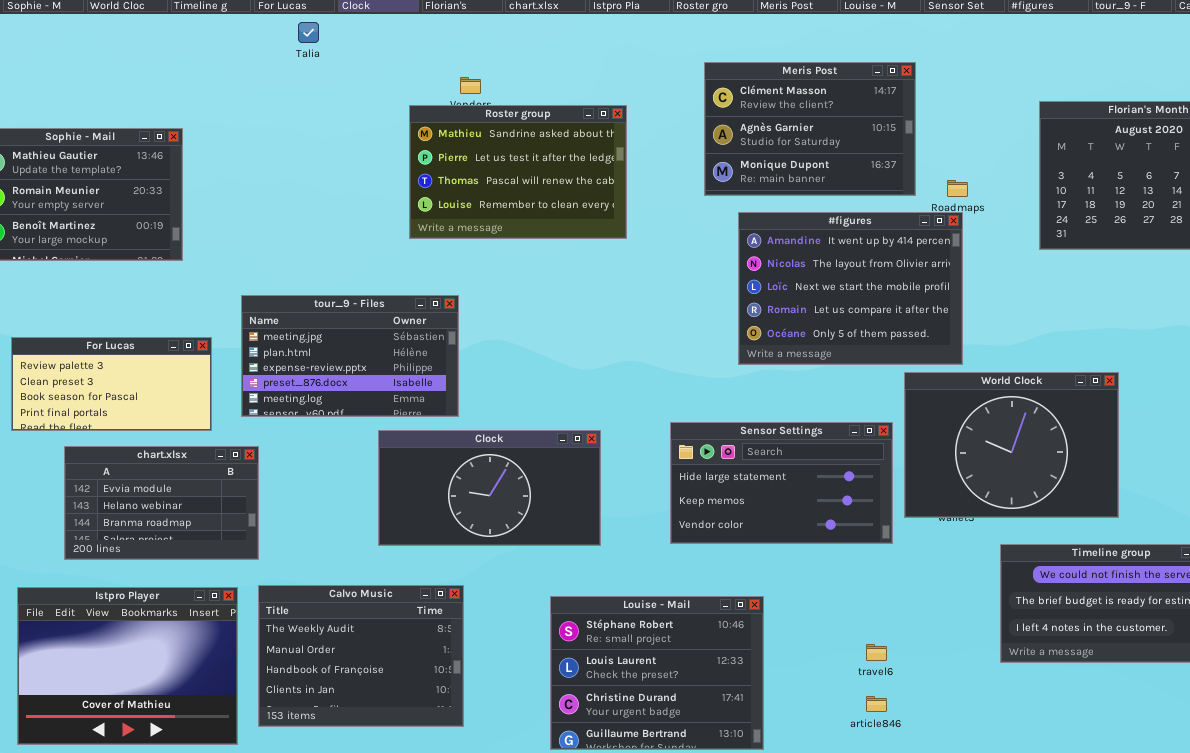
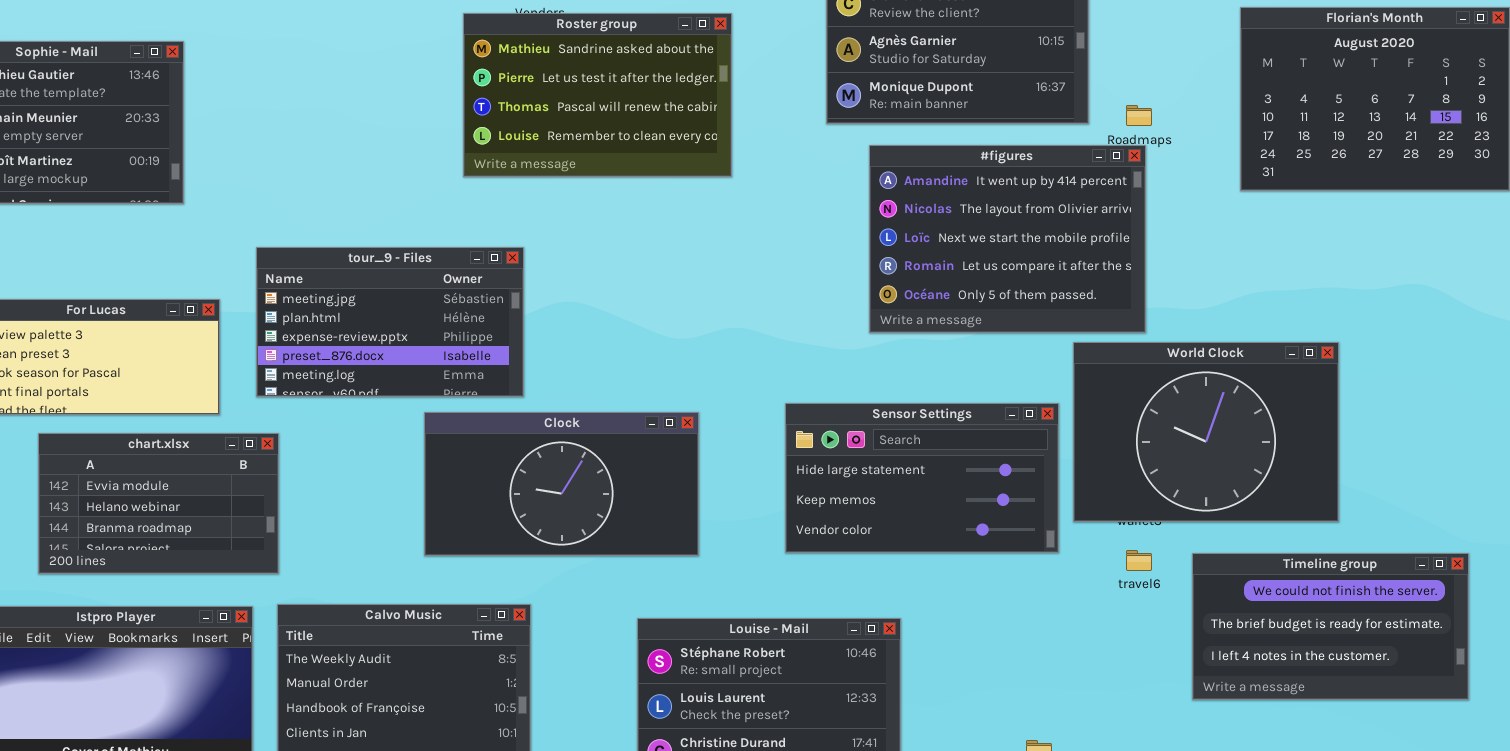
travel6: [866,644,887,661] -> [1126,550,1152,571], moved

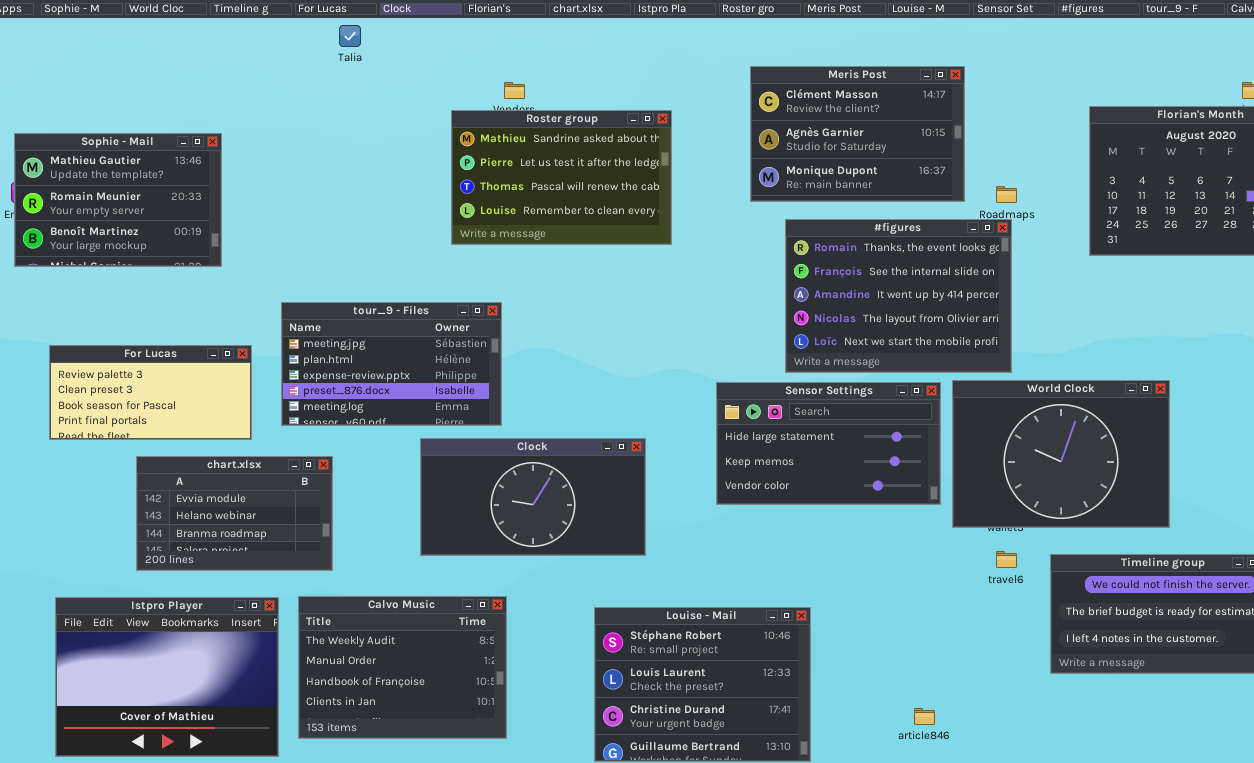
#figures: [869,145,1146,333] -> [785,219,1012,373], scrolled up 2 rows
Sensor Settings: [785,403,1059,553] -> [716,382,941,505], moved
chart.xlsx: [38,433,279,574] -> [136,456,333,571], moved

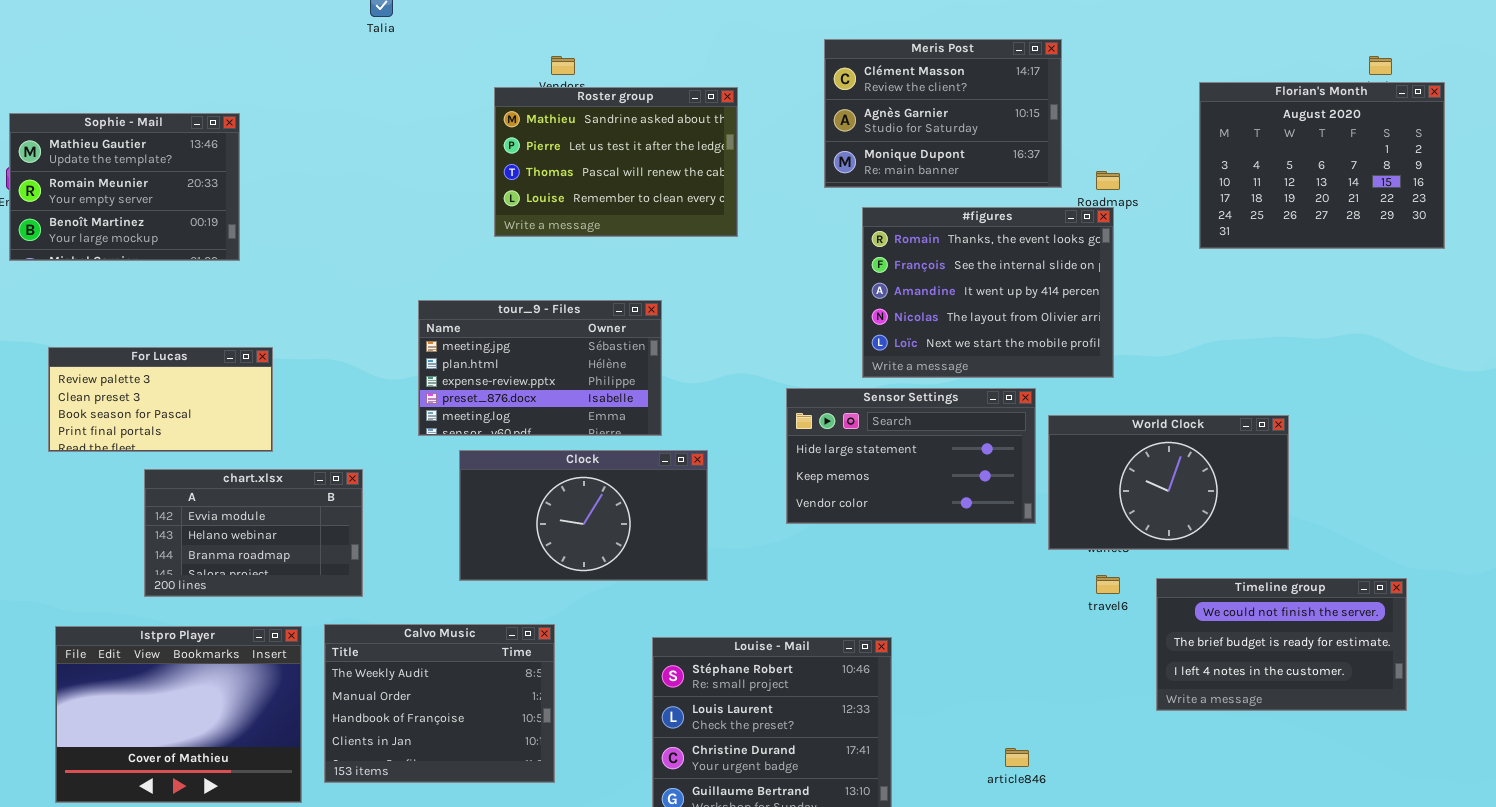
tour_9 - Files: [281,302,502,426] -> [418,300,662,436], moved
World Clock: [952,380,1170,528] -> [1048,415,1289,550], resized

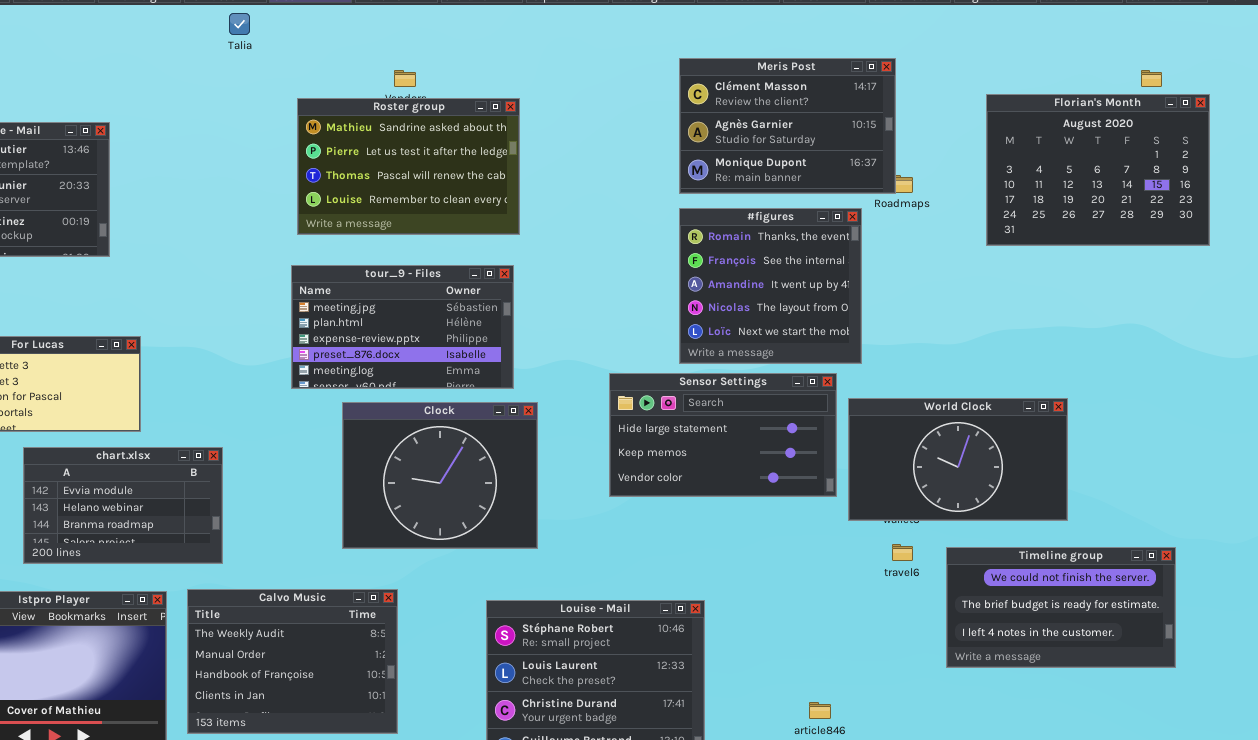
Meris Post: [824,39,1062,188] -> [679,58,896,194], moved
Roster group: [494,87,738,237] -> [297,98,520,235], moved
#figures: [862,207,1114,378] -> [679,208,862,364], resized
tour_9 - Files: [418,300,662,436] -> [291,265,514,389], moved
Clock: [459,450,708,581] -> [342,402,538,549], resized

